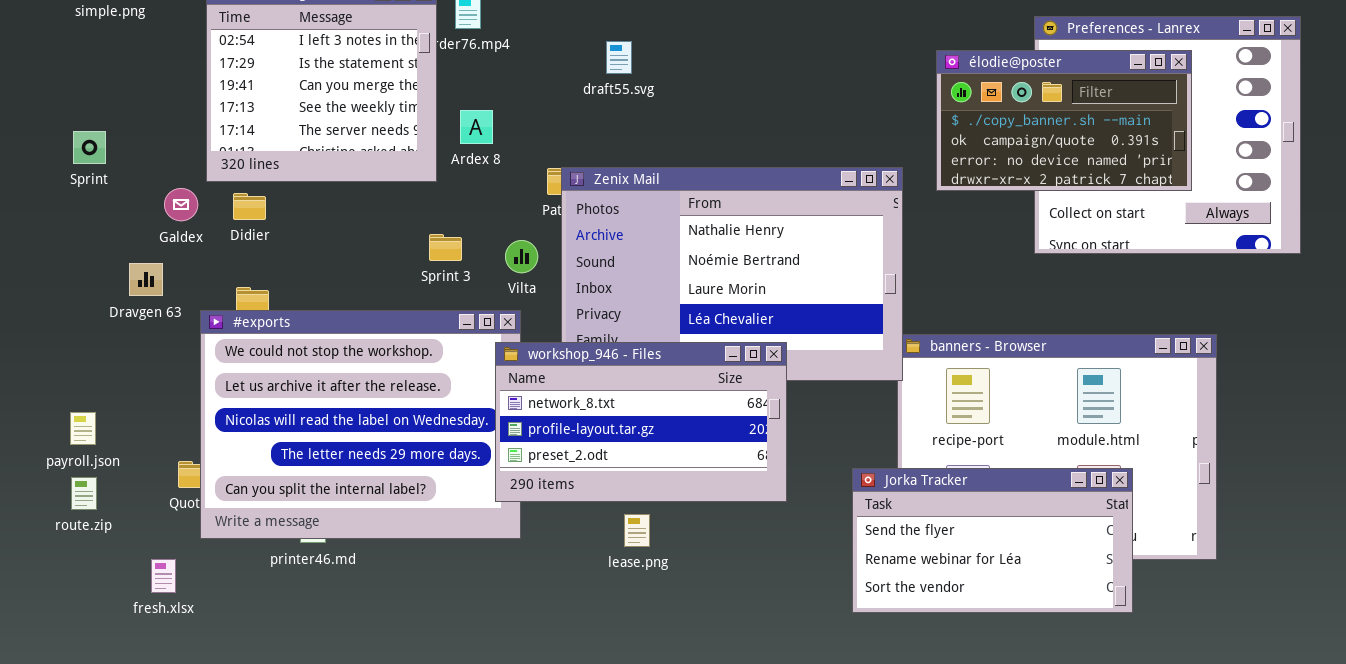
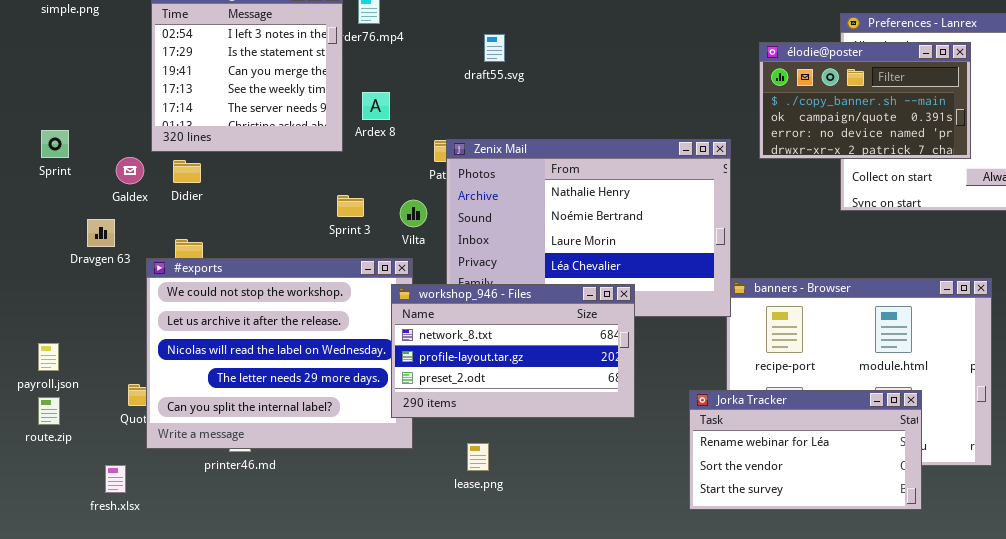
Sprint: [73,131,106,164] -> [41,130,69,158], moved
Jorka Tracker: [852,468,1133,613] -> [689,390,922,510], scrolled down 1 row
lease.png: [624,514,650,547] -> [467,443,489,471], moved

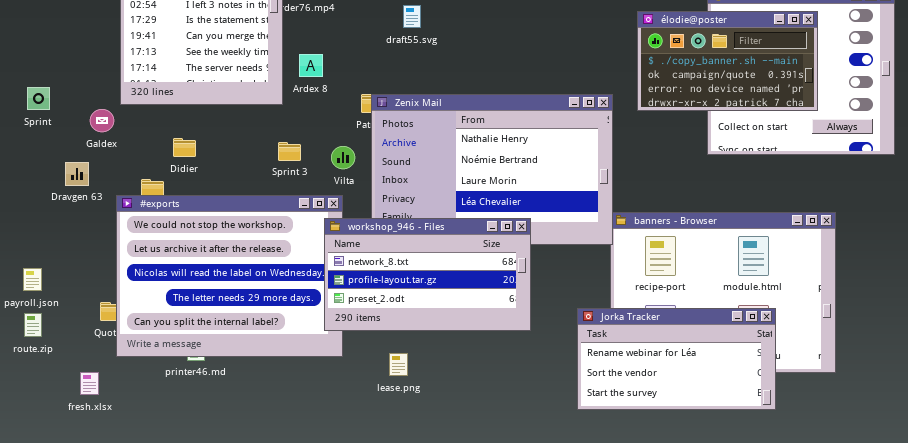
Didier: [173,160,201,183] -> [173,138,196,157], moved

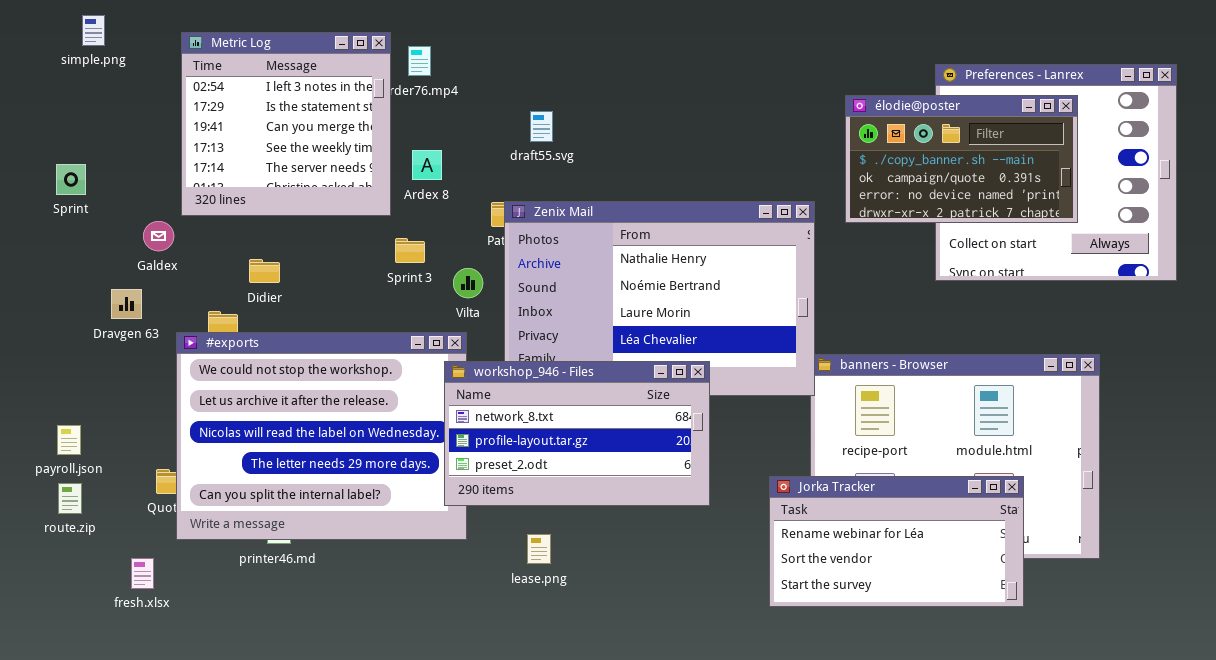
draft55.svg: [403,5,421,28] -> [530,111,553,142], moved
Sprint: [27,87,50,110] -> [56,164,86,195], moved
Sprint 3: [278,142,301,161] -> [395,238,425,263], moved

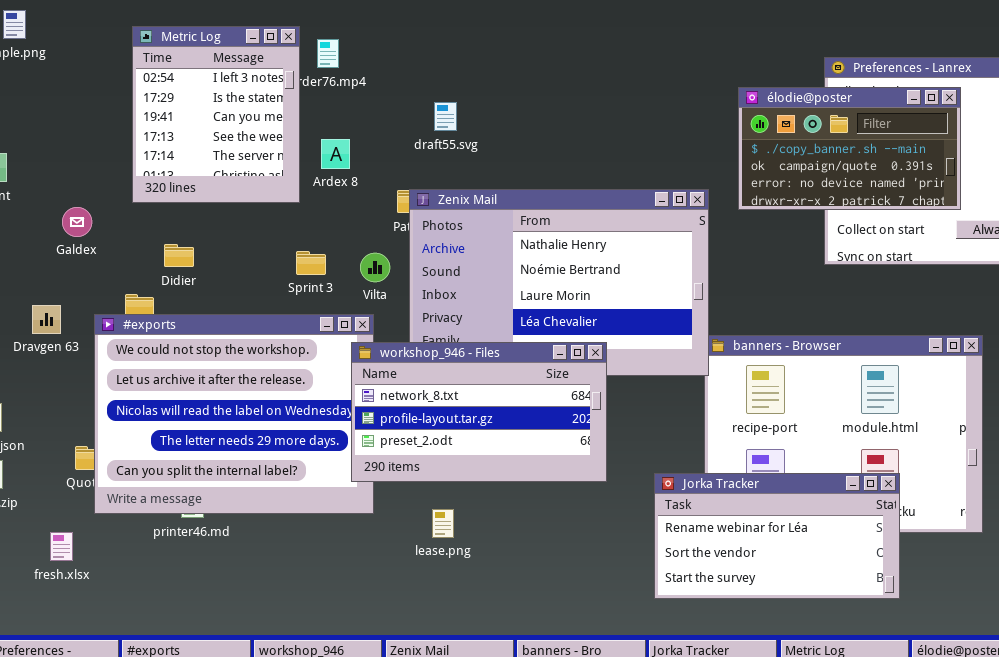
Metric Log: [181,32,391,216] -> [132,26,300,203], resized
Sprint 3: [395,238,425,263] -> [296,251,326,275], moved
Dravgen 63: [111,289,142,319] -> [32,305,61,334], moved
Jorka Tracker: [769,476,1024,607] -> [654,473,900,599], moved

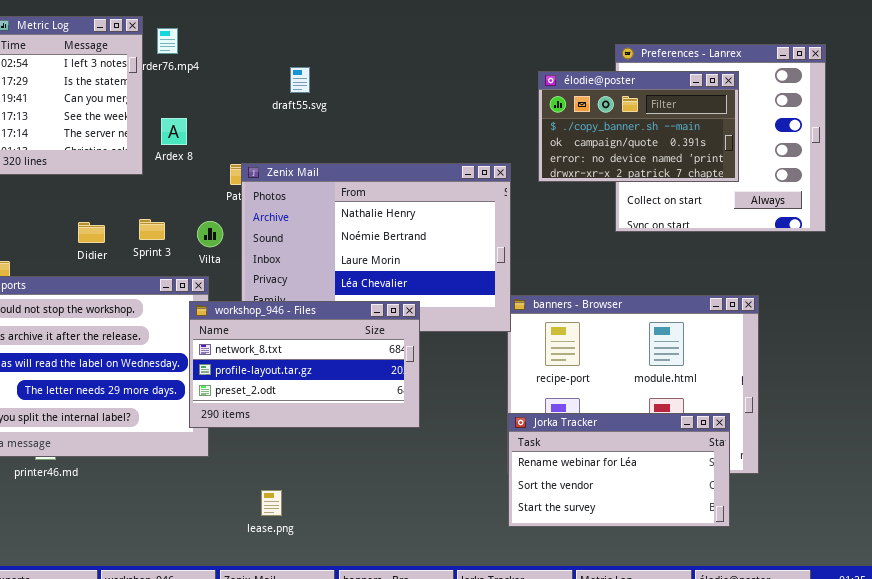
draft55.svg: [434,102,457,131] -> [290,67,310,93], moved
Didier: [164,244,194,267] -> [78,222,105,243], moved
Jorka Tracker: [654,473,900,599] -> [508,413,730,527], moved
lease.png: [432,509,454,538] -> [261,490,282,516], moved

